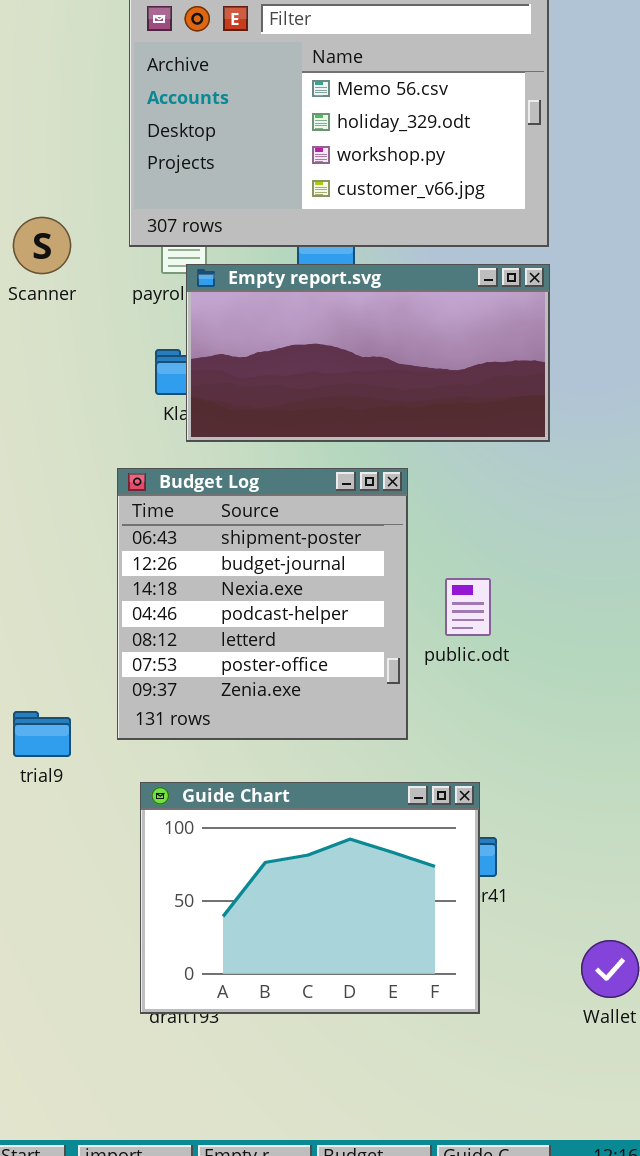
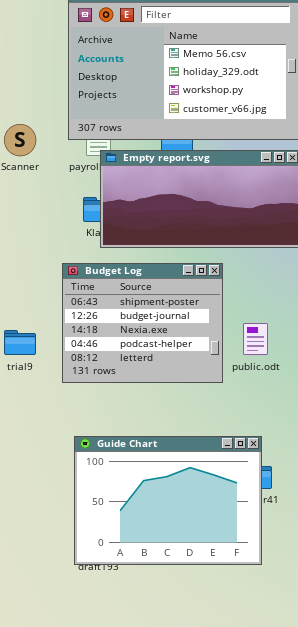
Budget Log: [117,468,408,740] -> [62,263,223,383], resized
trial9: [13,711,71,757] -> [4,330,36,355], moved

